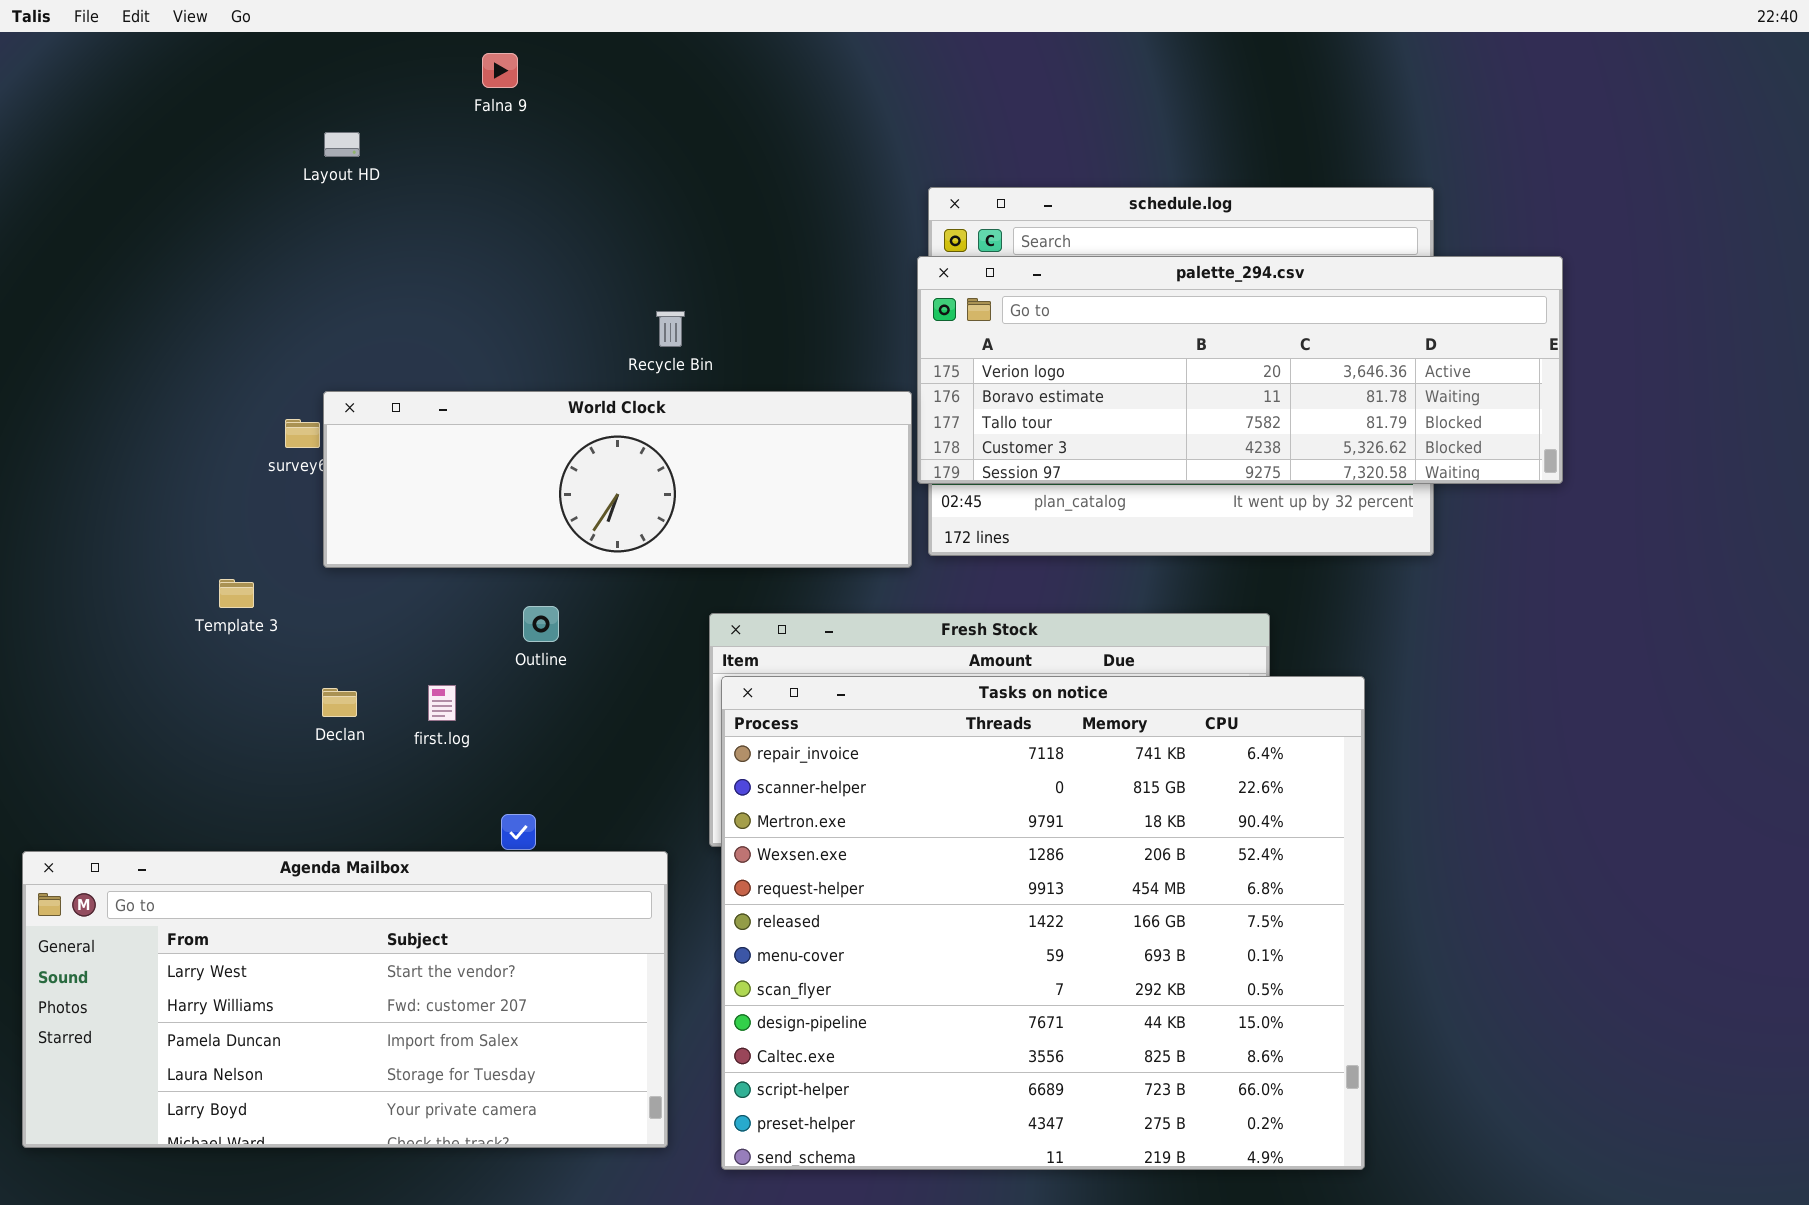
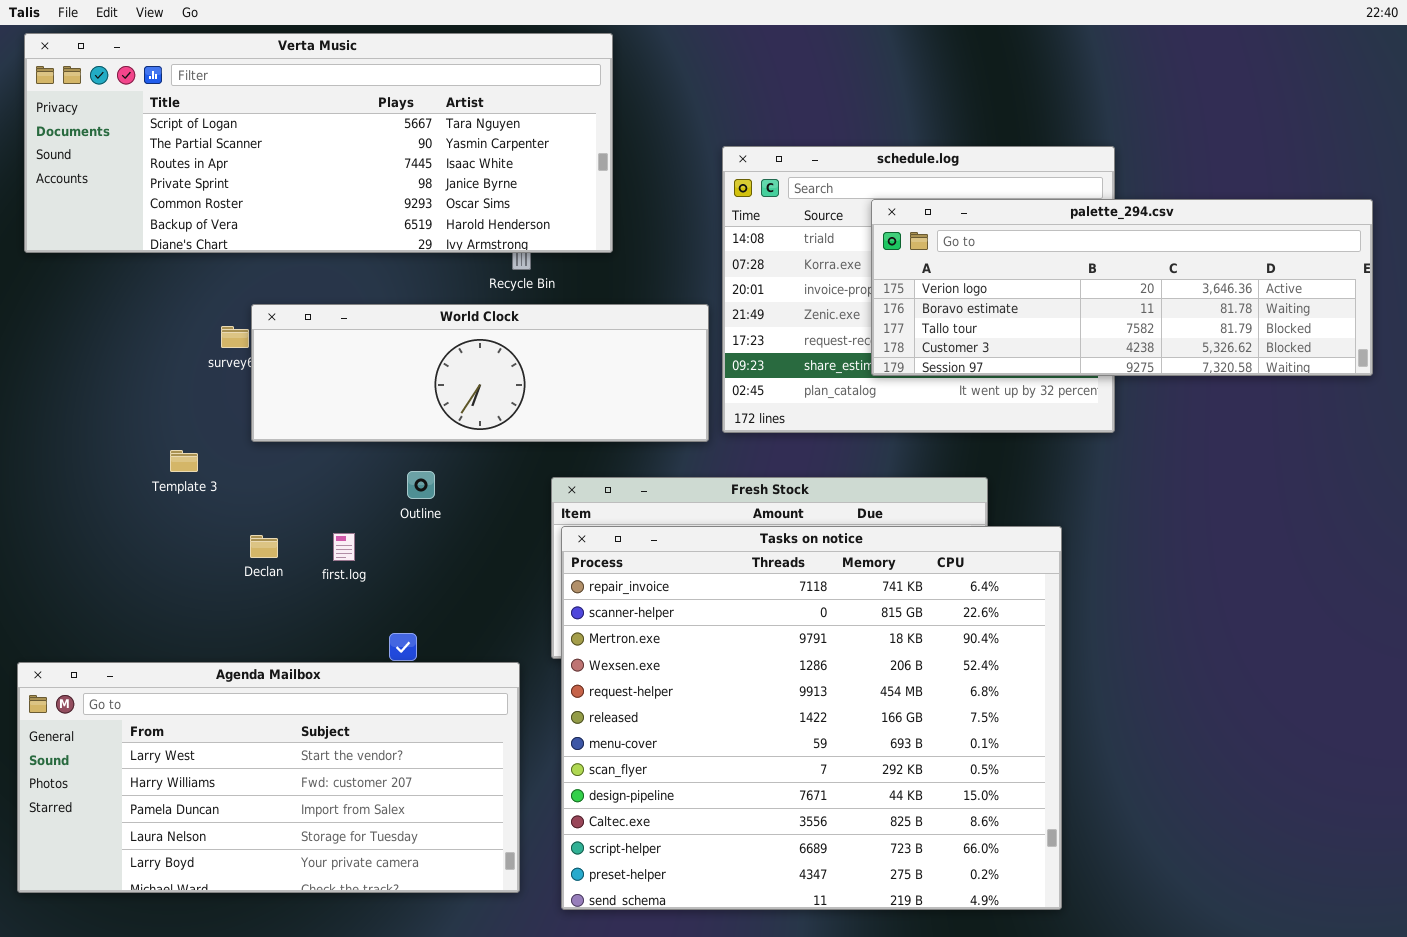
Verta Music: none -> [24,33,613,253], opened
palette_294.csv: [917,256,1563,484] -> [871,199,1373,376], moved

